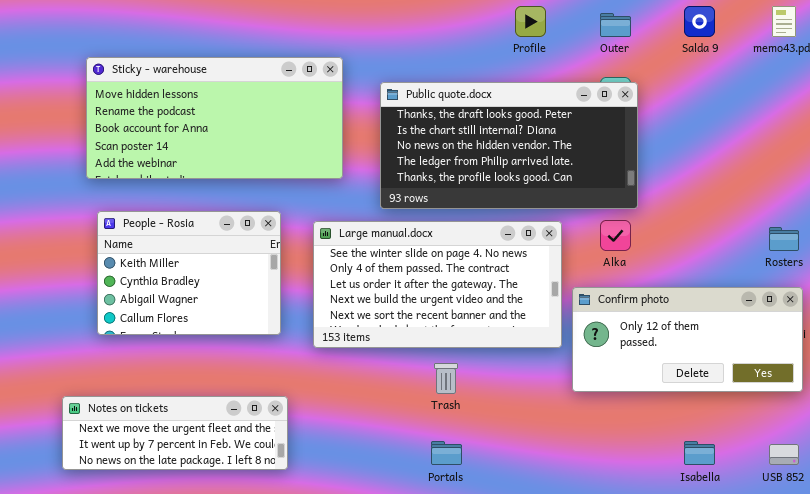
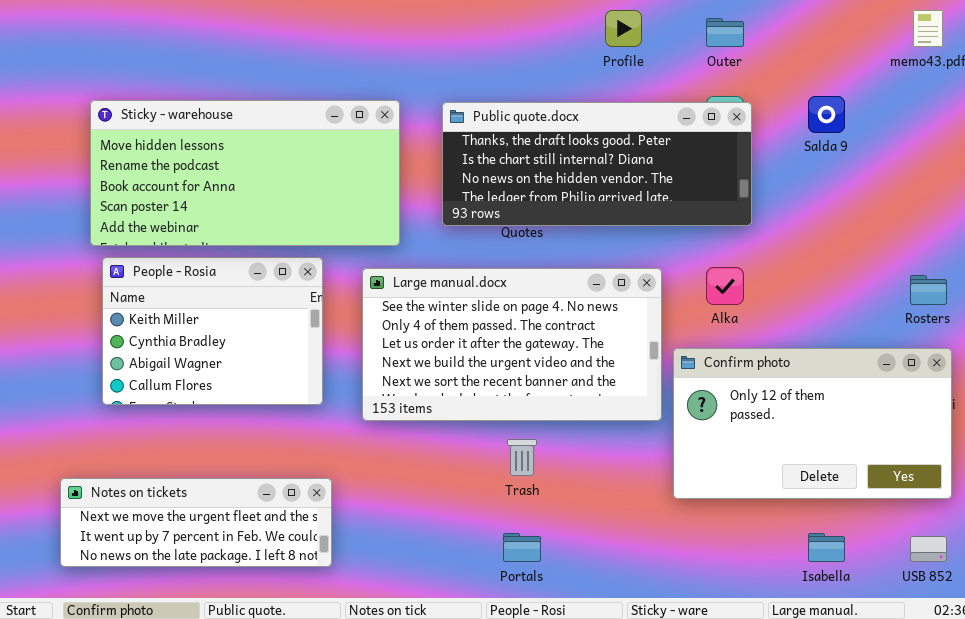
Salda 9: [684,6,715,37] -> [808,96,845,133], moved
Sticky - warehouse: [86,57,343,179] -> [90,100,400,246], moved
Public quote.docx: [380,82,638,209] -> [442,102,752,226], resized
Confirm photo: [572,287,803,392] -> [673,348,952,499], resized

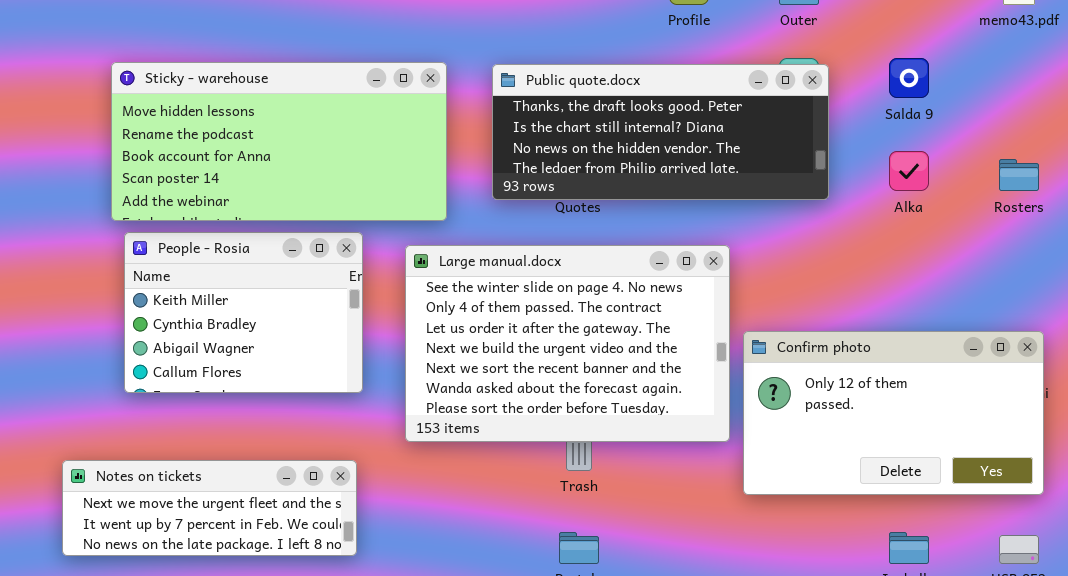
Alka: [706,267,744,305] -> [889,151,929,191], moved
Large manual.docx: [362,268,662,421] -> [405,245,730,442], resized
Rosters: [910,275,947,305] -> [999,159,1039,191], moved
Notes on tickets: [60,478,332,567] -> [62,460,357,556], moved

